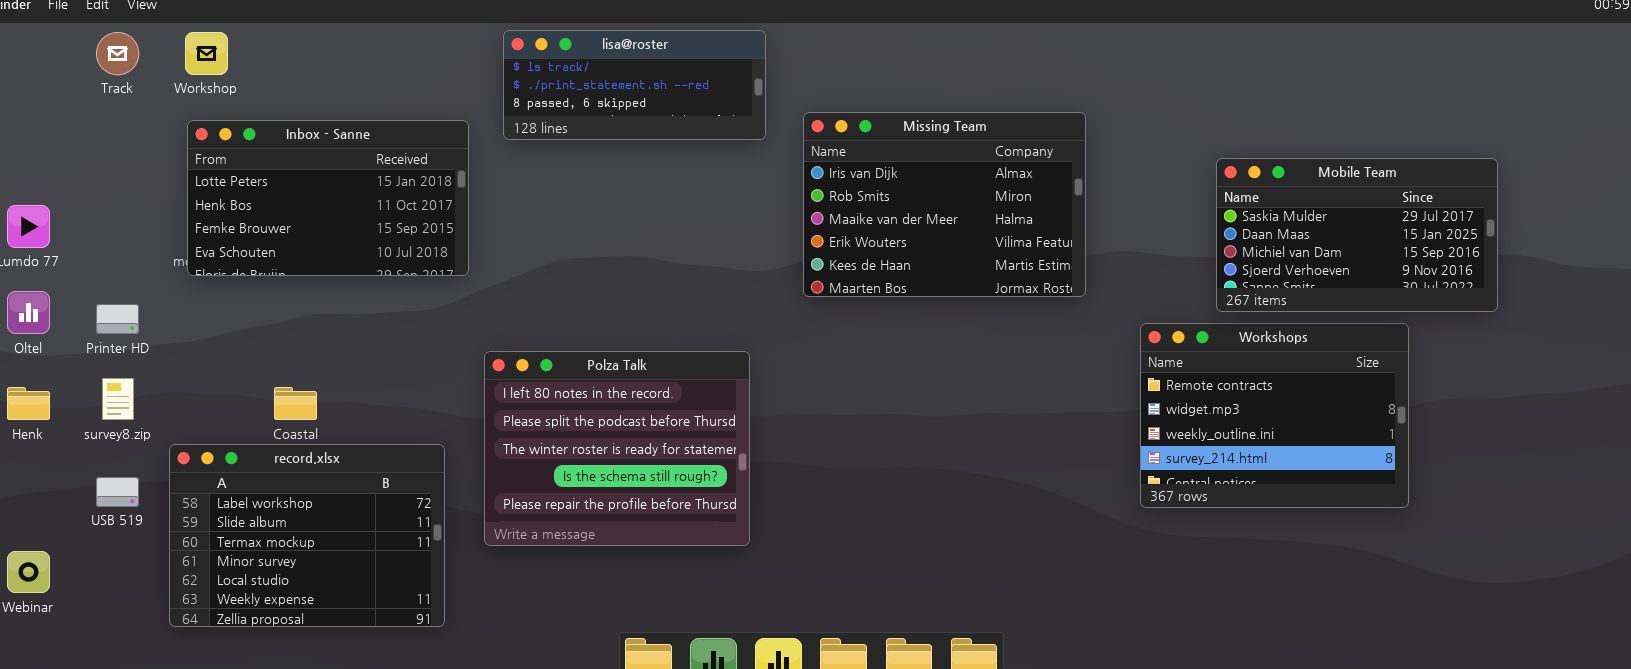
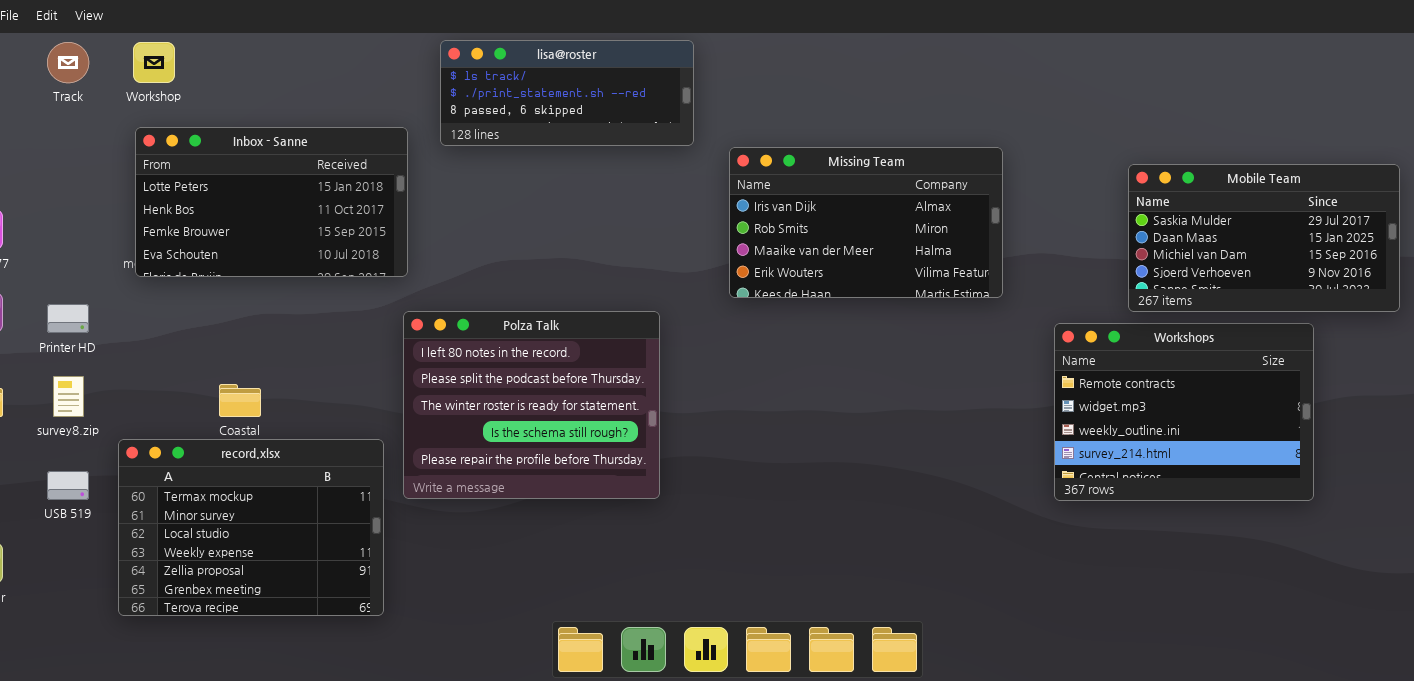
Missing Team: [803,112,1086,297] -> [729,147,1003,298], resized
Polza Talk: [484,351,750,546] -> [403,311,660,499], moved
record.xlsx: [169,444,445,627] -> [118,439,384,616], scrolled down 2 rows

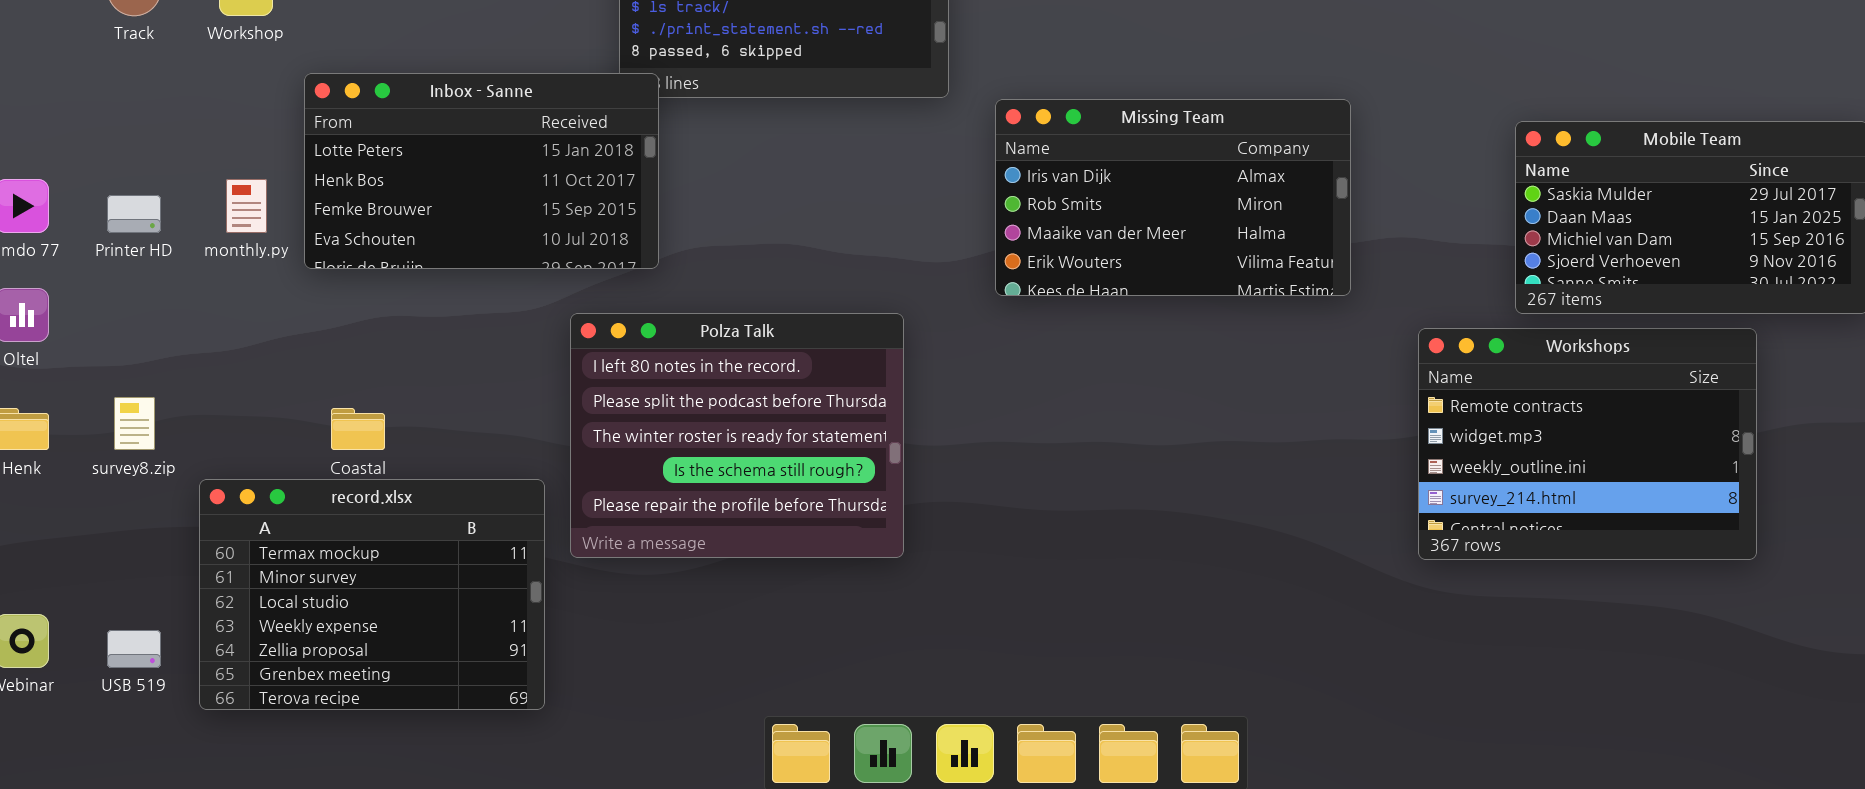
Inbox - Sanne: [135,127,408,277] -> [304,73,659,269], moved
Printer HD: [47,304,89,333] -> [107,195,161,233], moved
USB 519: [47,471,89,500] -> [107,630,161,668], moved

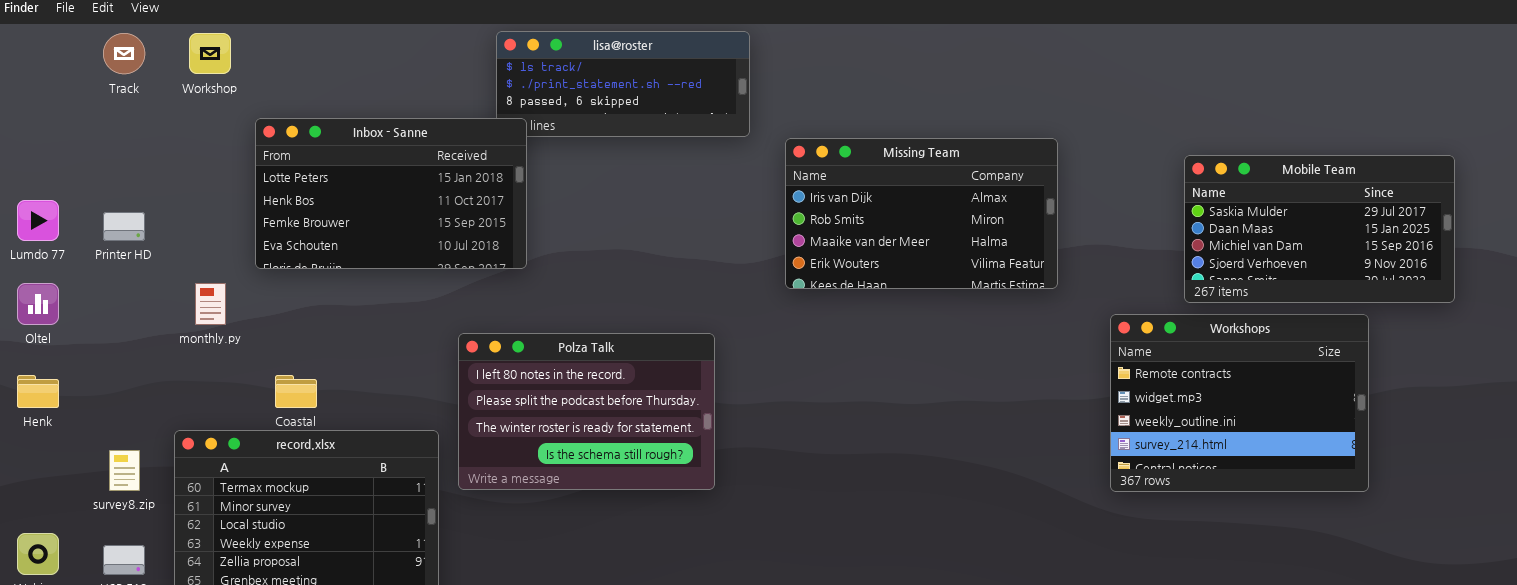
monthly.py: [226,179,267,233] -> [195,283,226,325], moved
Polza Talk: [570,313,904,558] -> [458,333,715,490], resized
survey8.zip: [114,397,155,450] -> [109,450,140,491], moved

